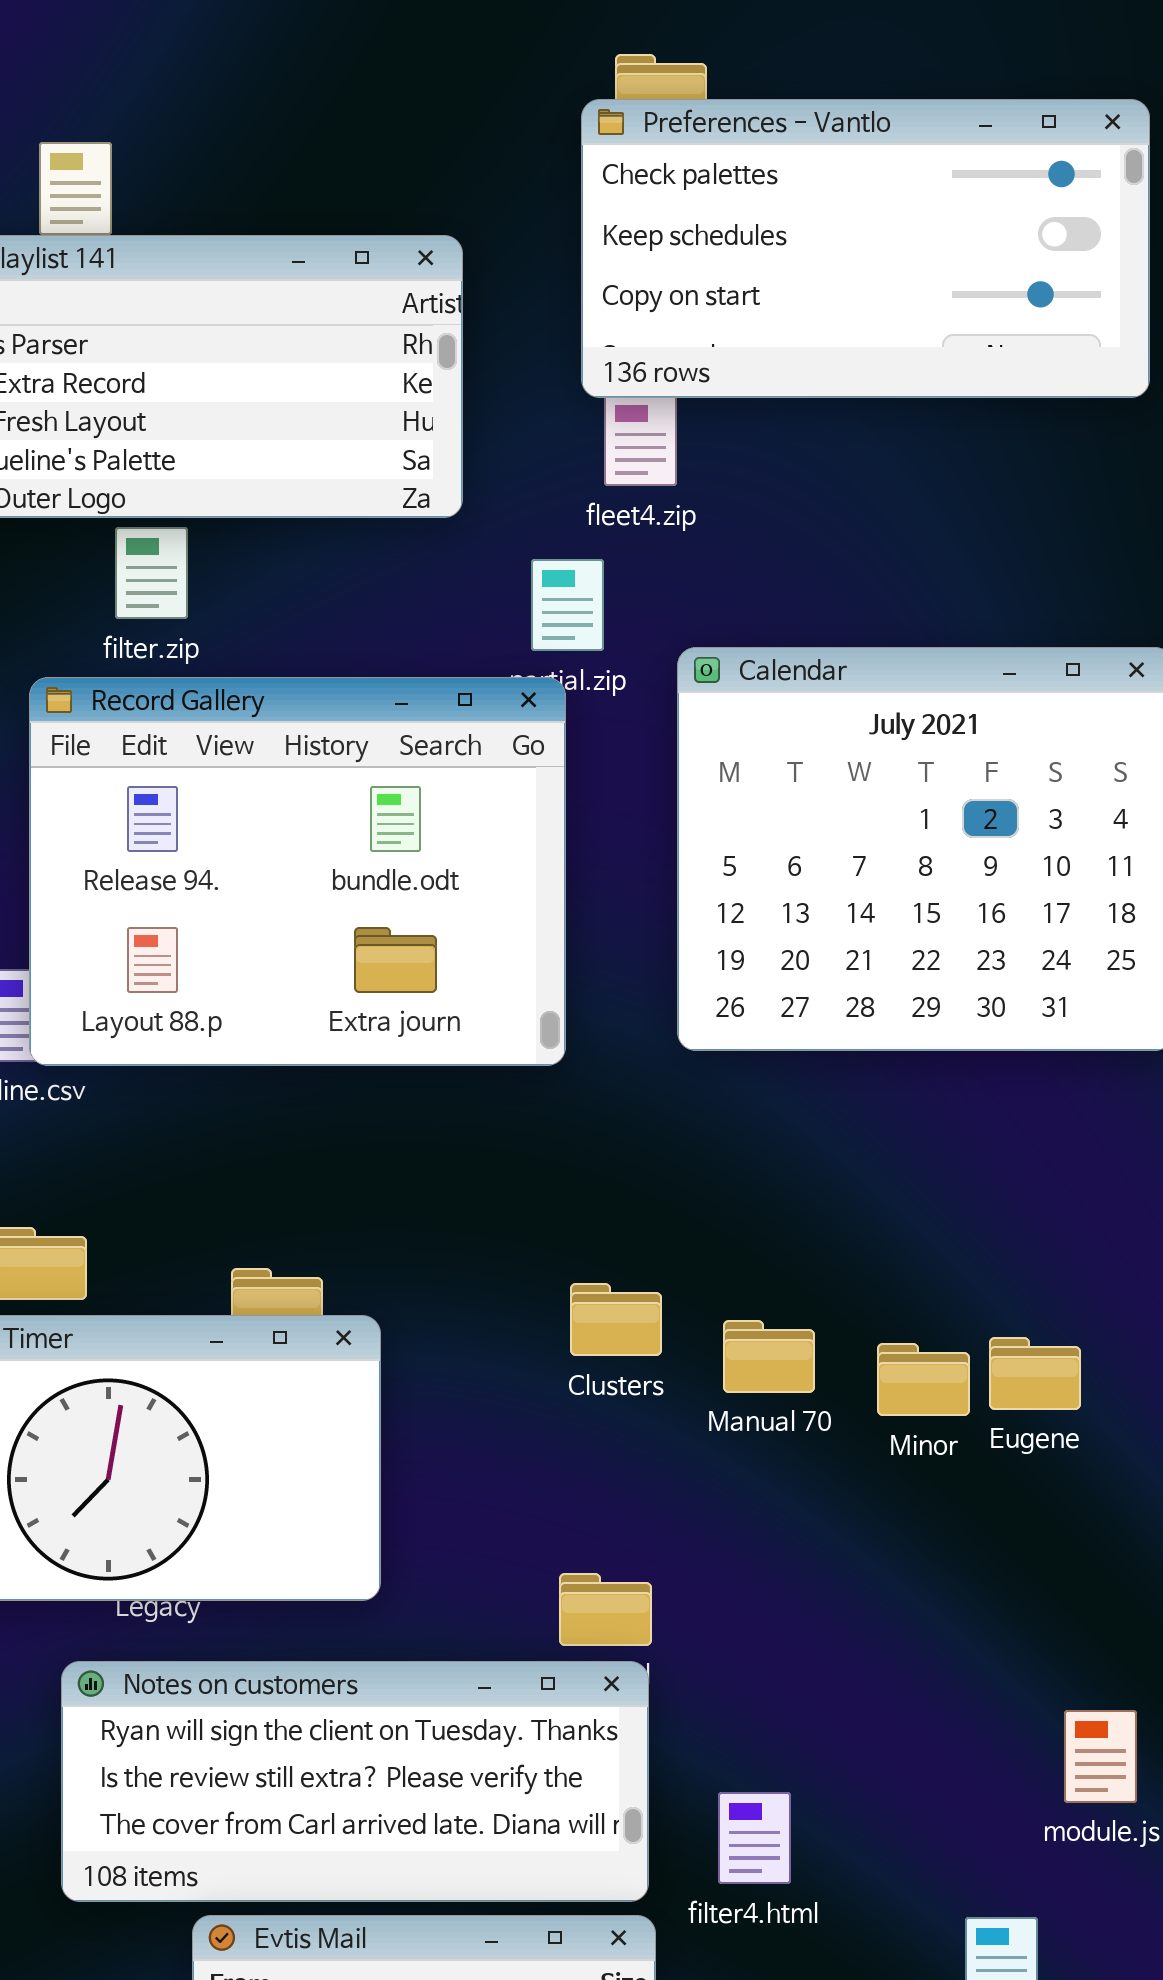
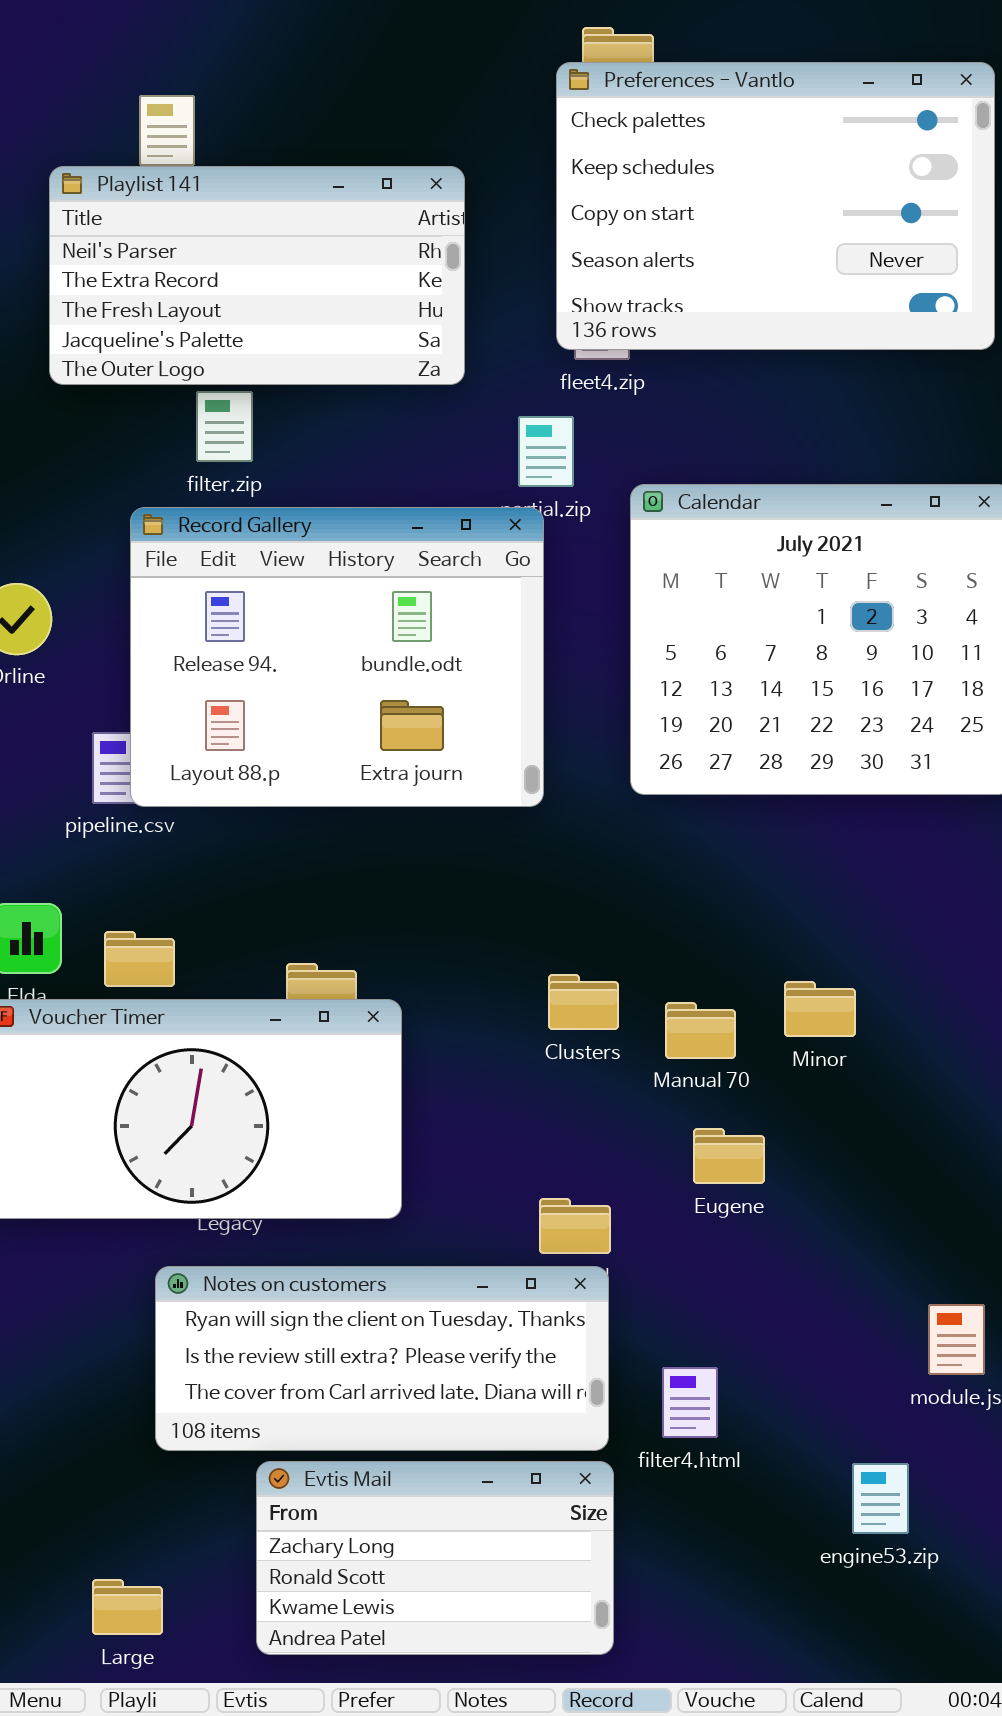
Preferences - Vantlo: [581,99,1150,398] -> [556,62,995,350], resized
Eugene: [989,1337,1081,1410] -> [693,1128,765,1184], moved
Minor: [877,1343,970,1416] -> [784,981,856,1037], moved

